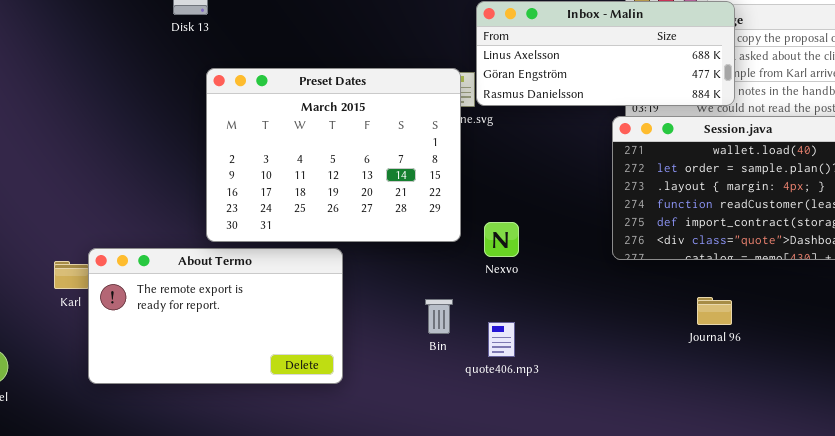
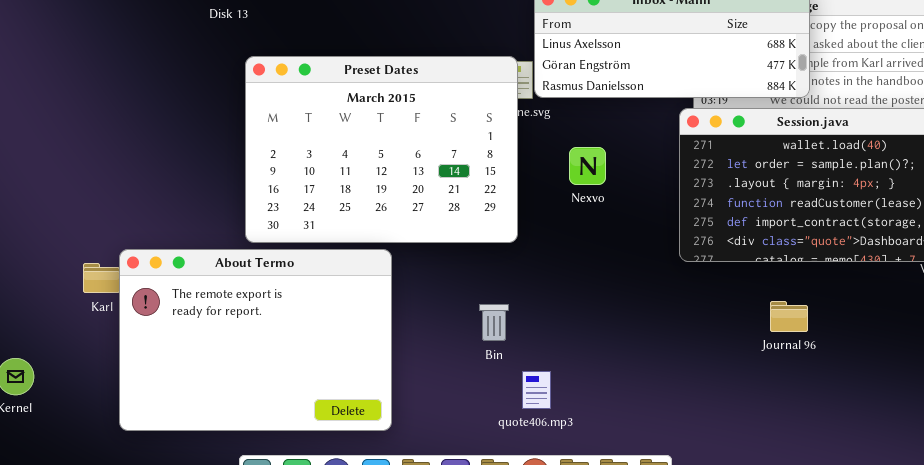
Nexvo: [484,222,519,257] -> [569,147,606,185], moved
About Termo: [88,248,343,384] -> [119,249,392,431], resized
quote406.mp3: [488,322,515,357] -> [522,371,551,409], moved

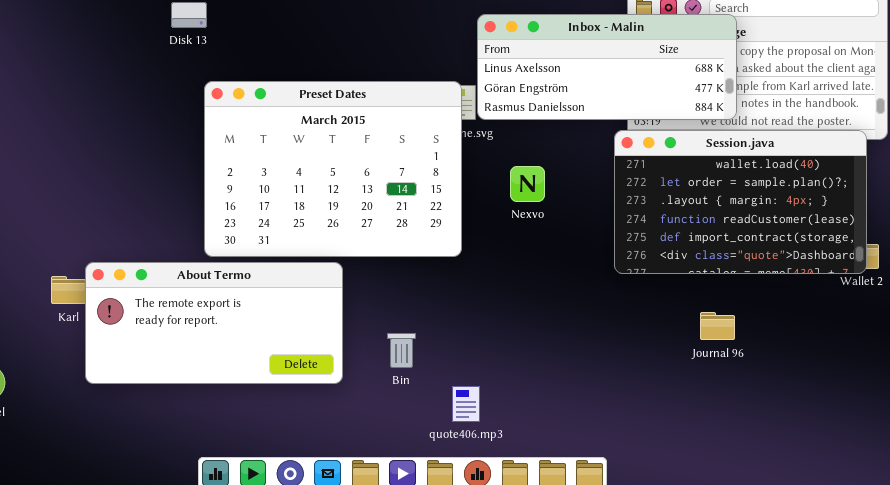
About Termo: [119,249,392,431] -> [85,262,343,384], resized
Bin: [479,304,509,341] -> [387,333,416,368], moved
quote406.mp3: [522,371,551,409] -> [452,386,480,422], moved

